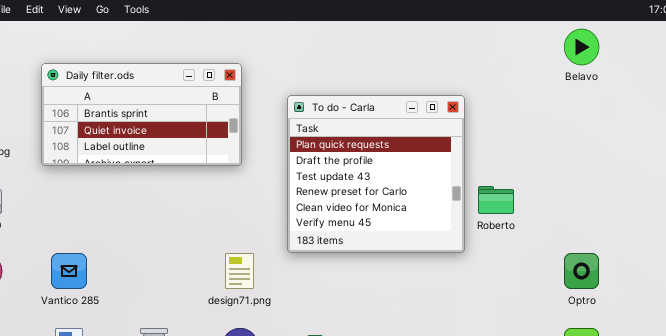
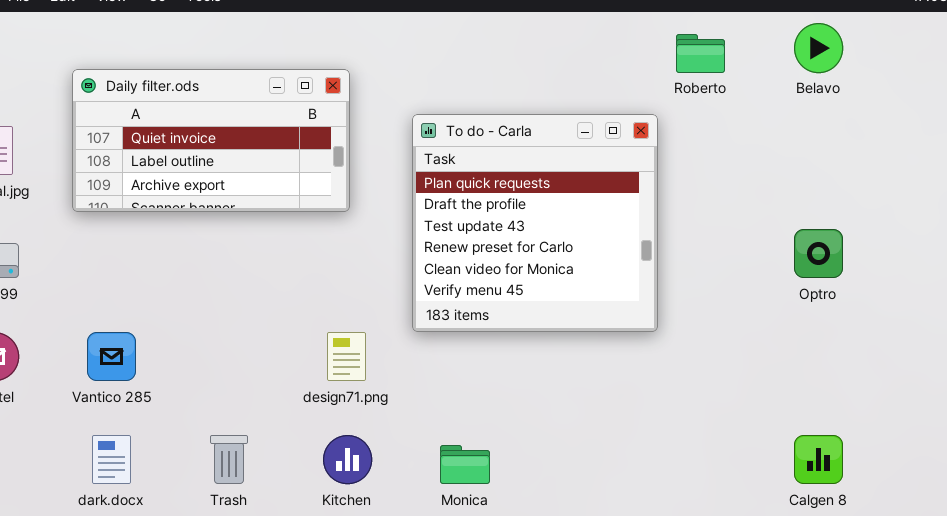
Daily filter.ods: [41,63,242,166] -> [72,69,350,212], scrolled down 1 row
Roberto: [478,186,514,214] -> [676,34,725,73], moved
Optro: [564,253,599,289] -> [794,229,843,278], moved

